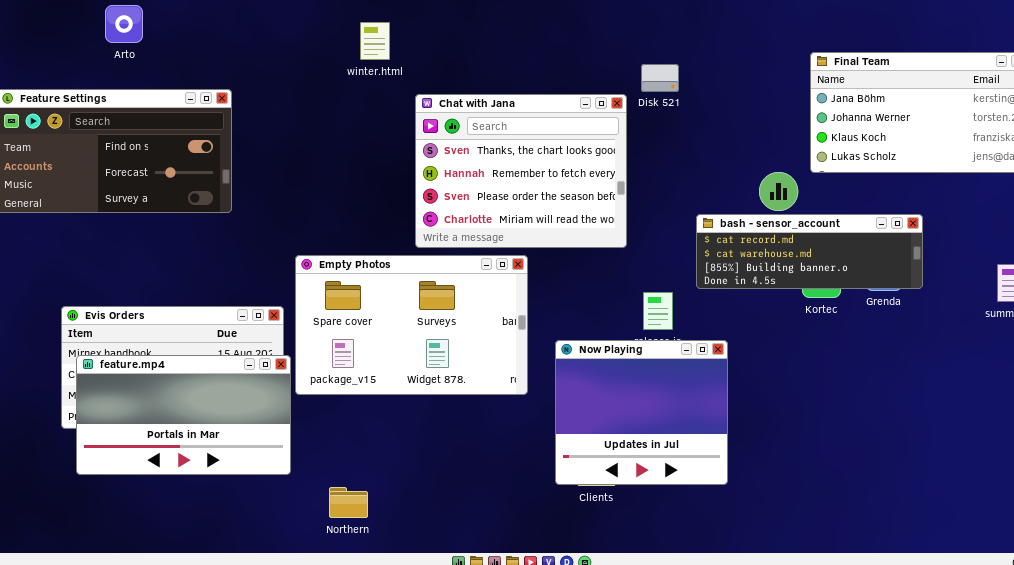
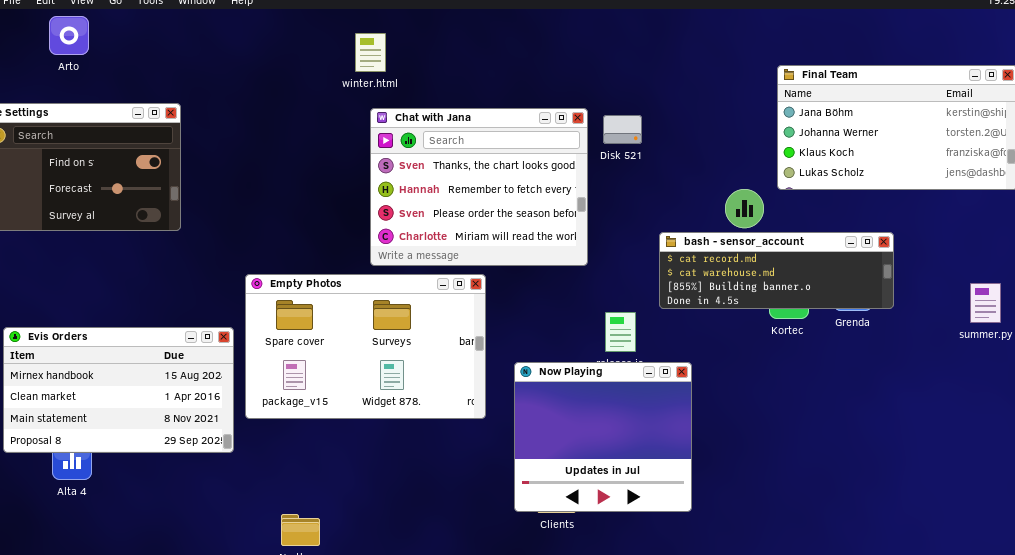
winter.html: [360,22,390,60] -> [355,33,386,72], moved
Disk 521: [641,64,679,92] -> [603,115,642,144], moved
feature.mp4: [76,355,291,475] -> none, closed

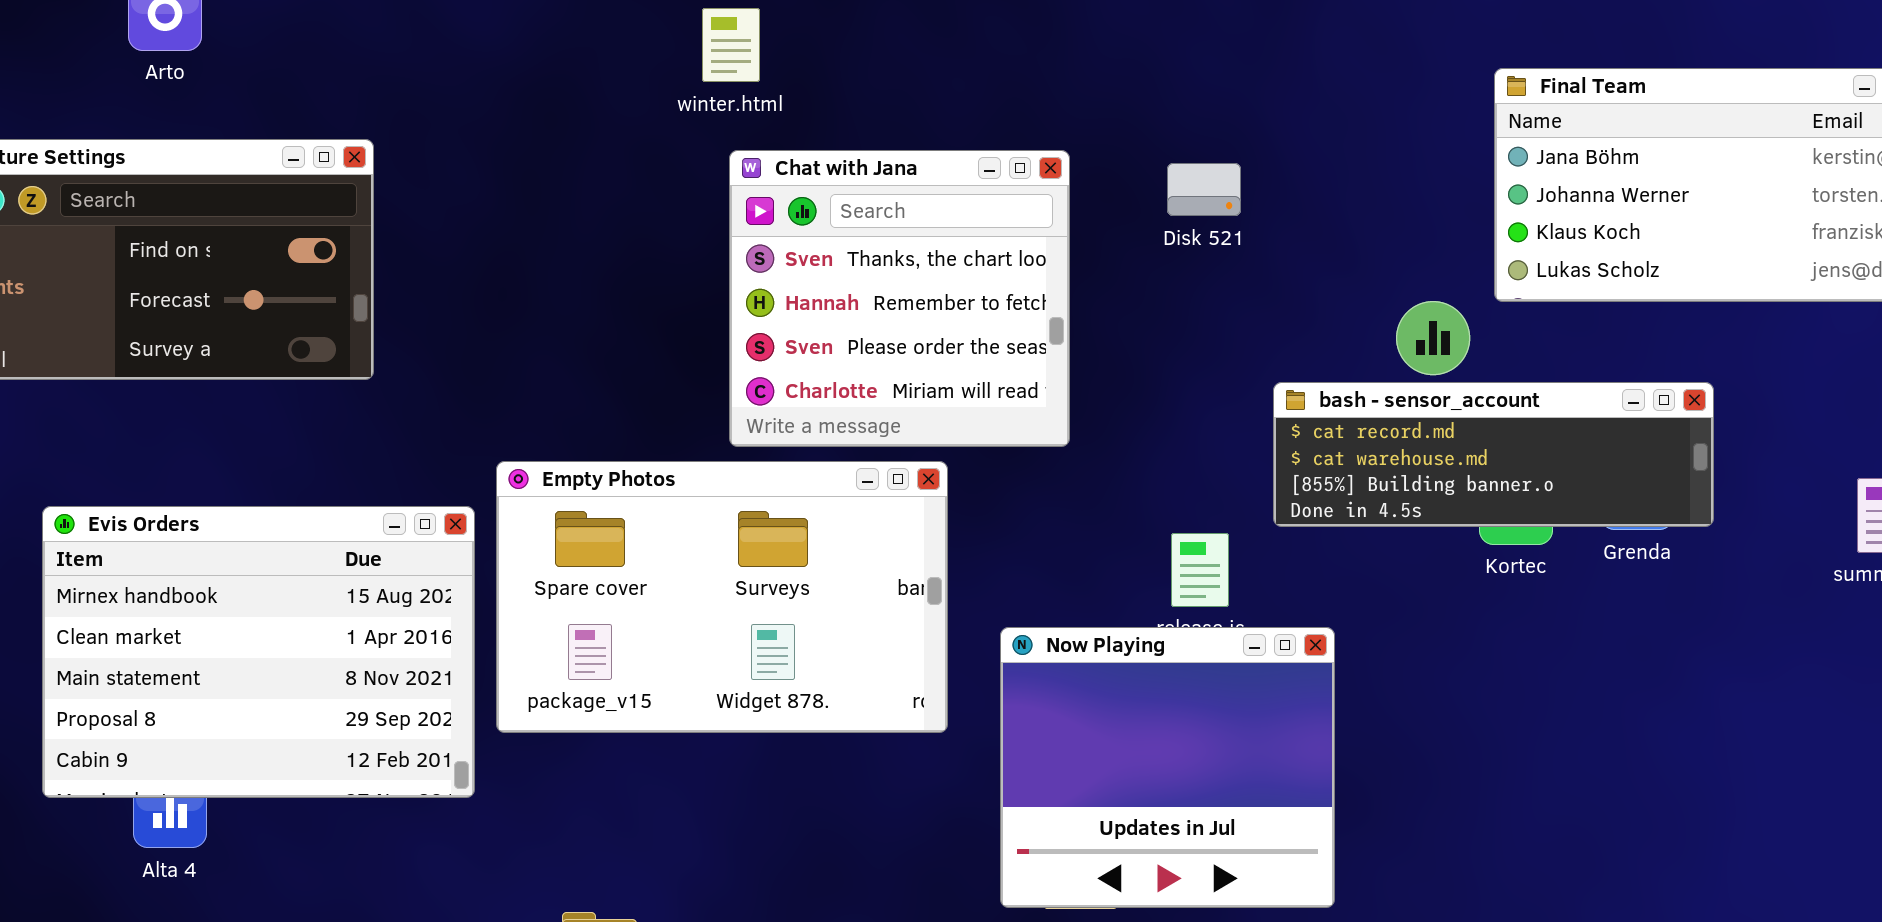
Chat with Jana: [370,108,588,266] -> [729,150,1070,447], resized
Evis Orders: [3,327,234,453] -> [42,506,475,798], resized

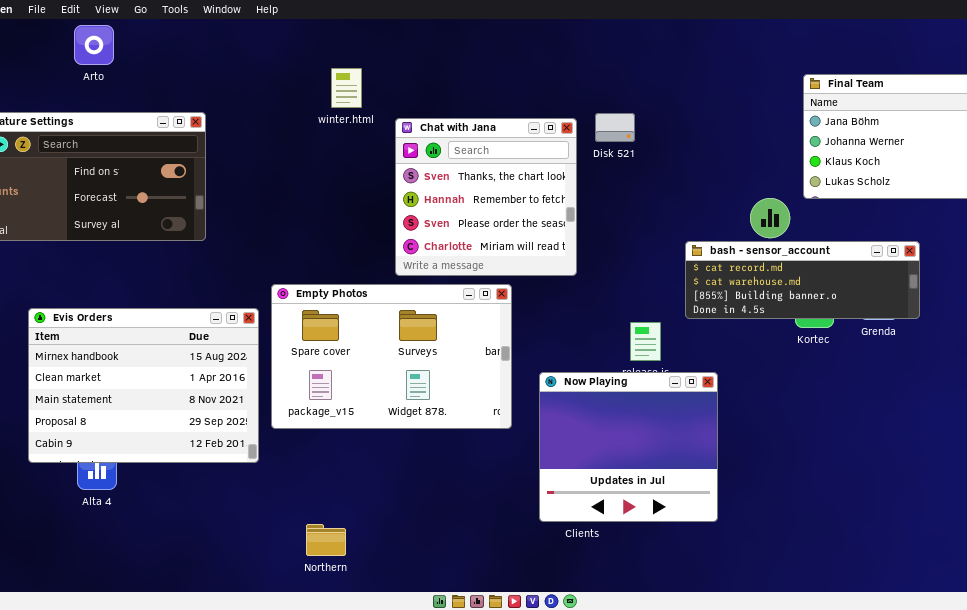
winter.html: [702,8,760,82] -> [331,68,362,108], moved
Disk 521: [1167,163,1241,216] -> [595,113,635,142], moved

